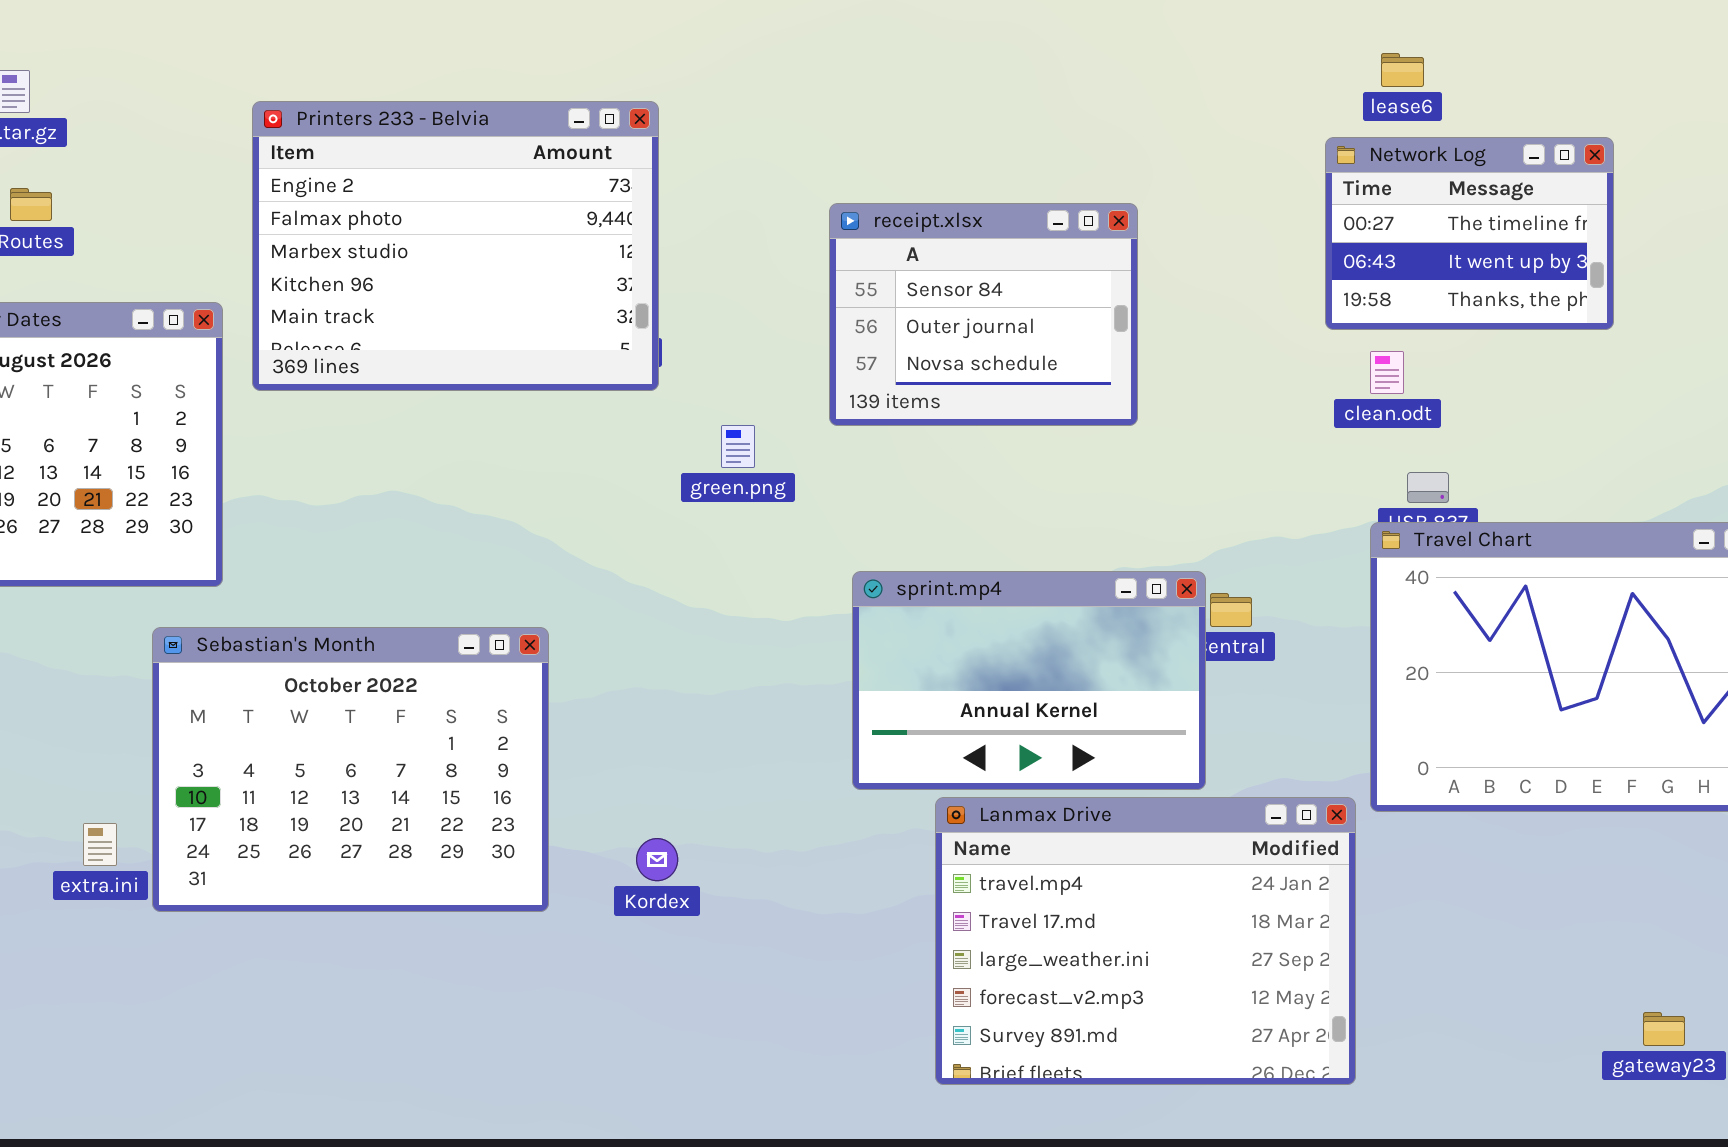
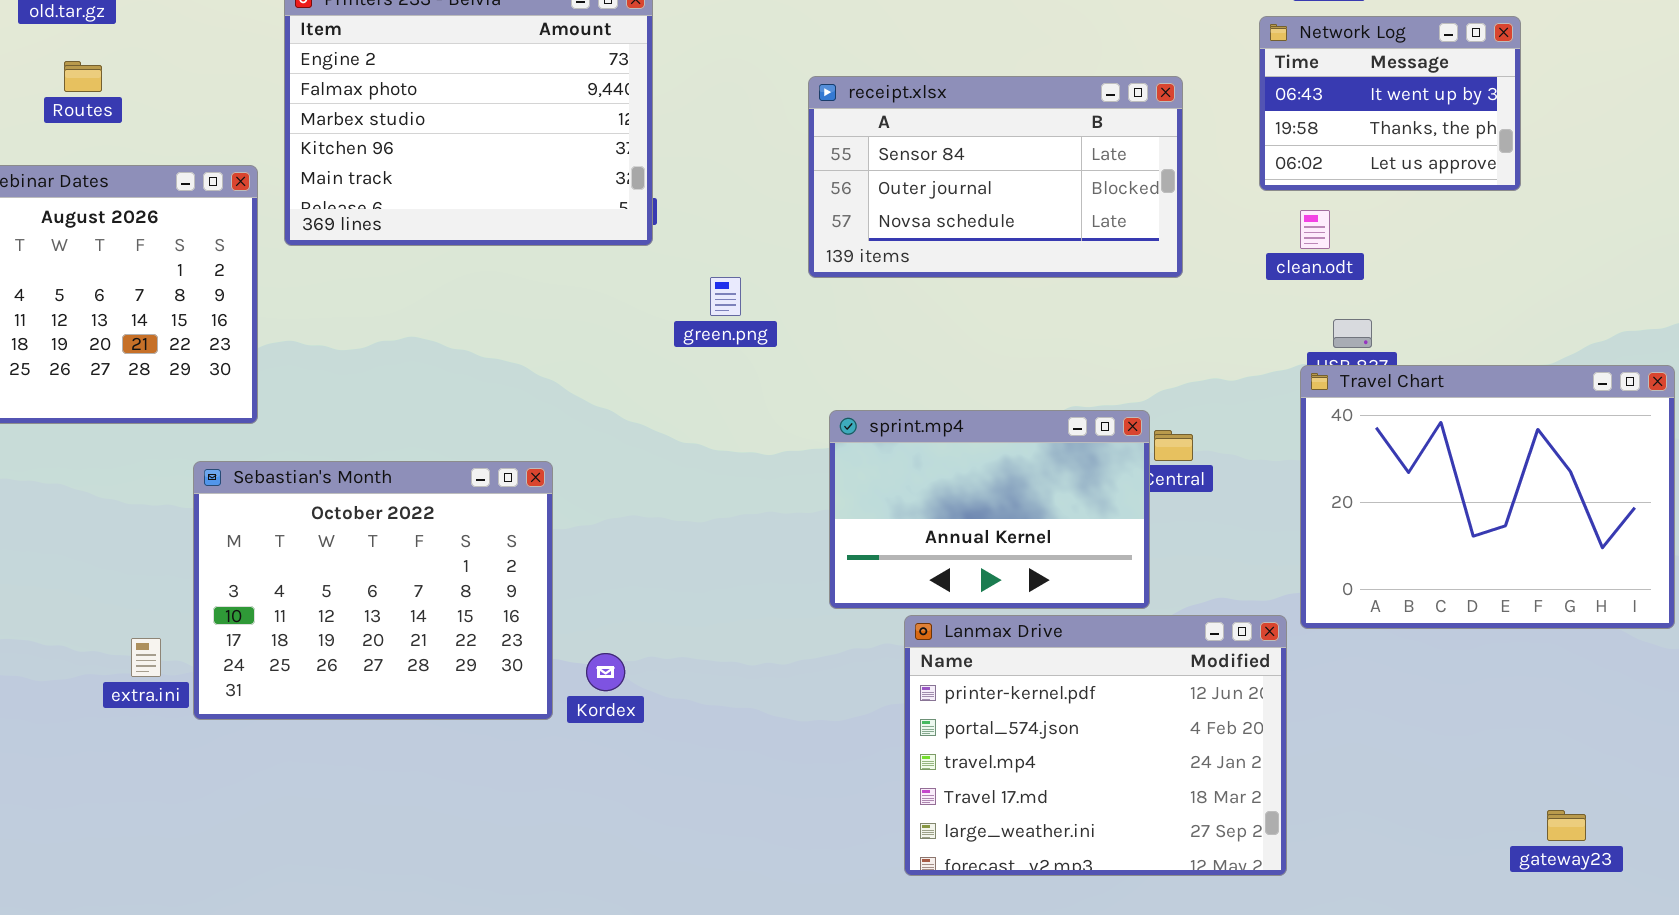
Network Log: [1325,137,1614,330] -> [1259,16,1521,191], scrolled down 1 row
receipt.xlsx: [829,203,1138,426] -> [808,76,1183,278], resized
Lanmax Drive: [935,797,1356,1085] -> [904,615,1287,876], scrolled up 2 rows
Kordex: [636,838,678,881] -> [586,653,625,691], moved

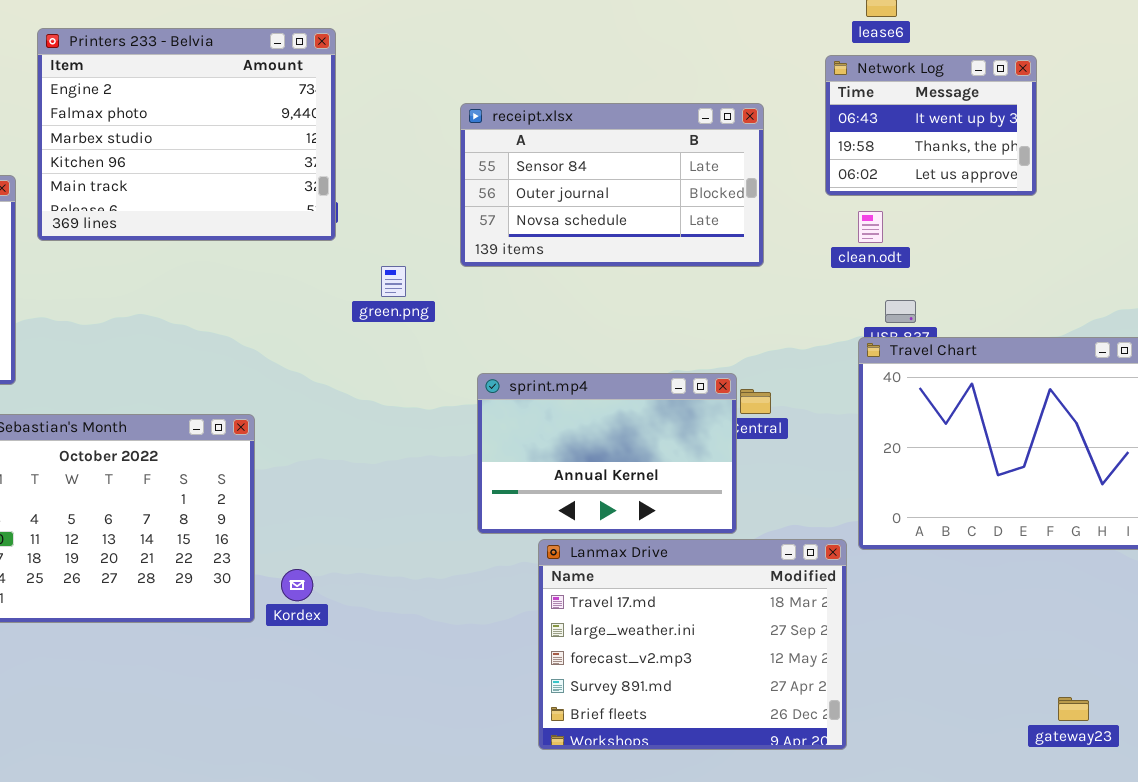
Lanmax Drive: [904,615,1287,876] -> [538,539,847,750], scrolled down 3 rows

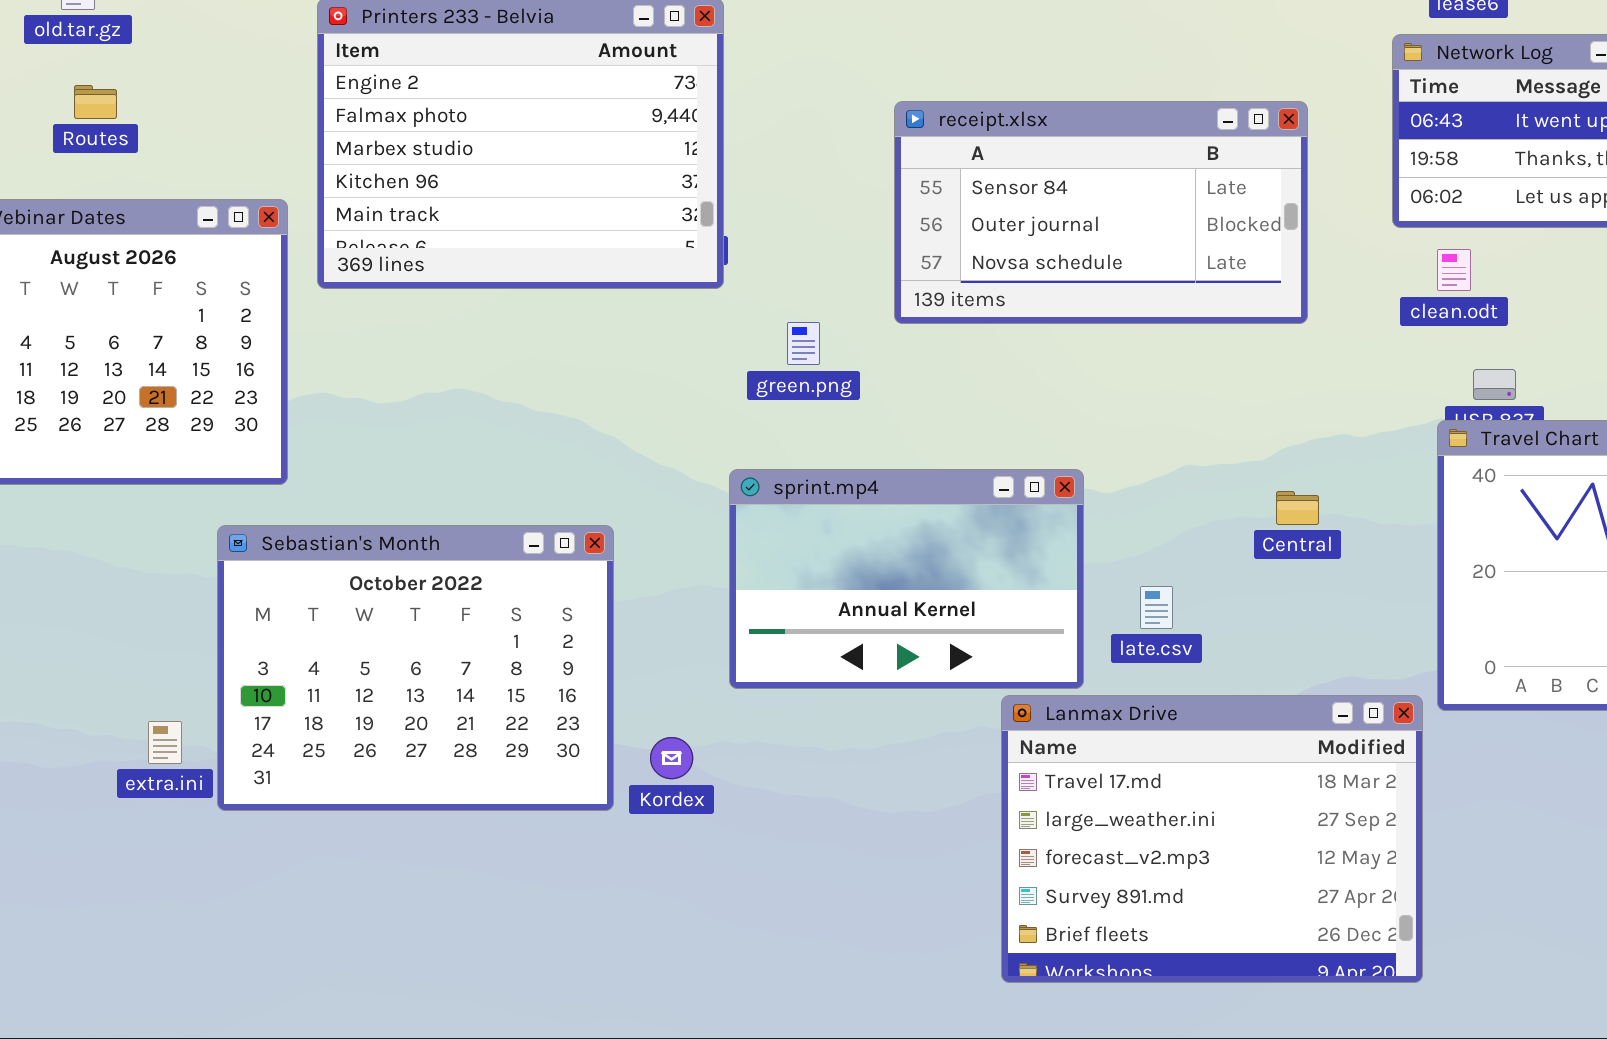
sprint.mp4: [477,373,737,534] -> [729,469,1084,689], moved

